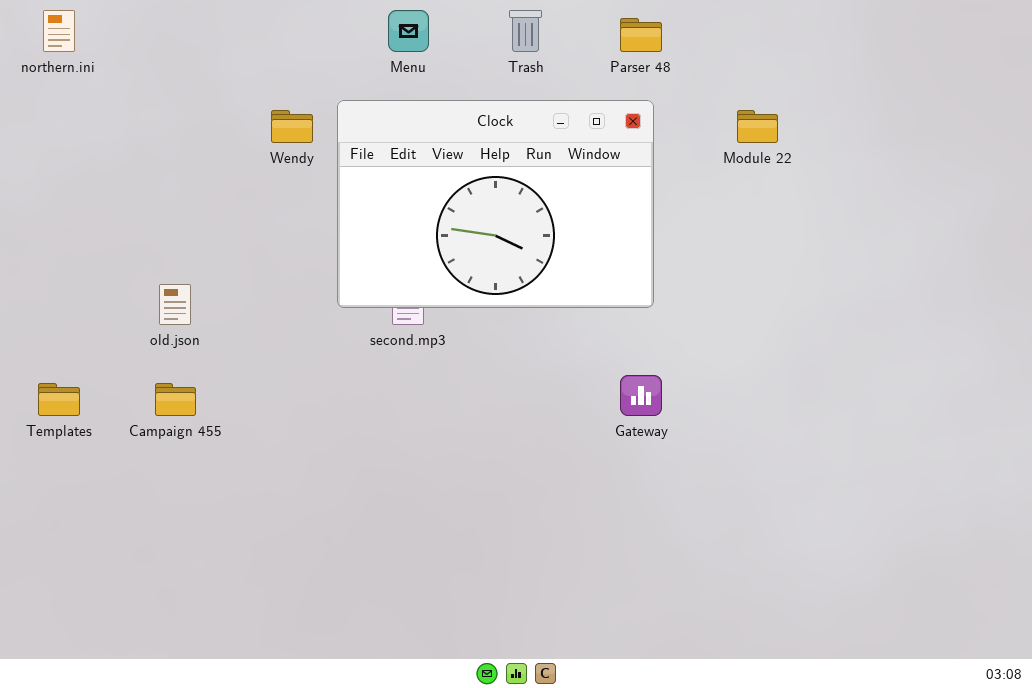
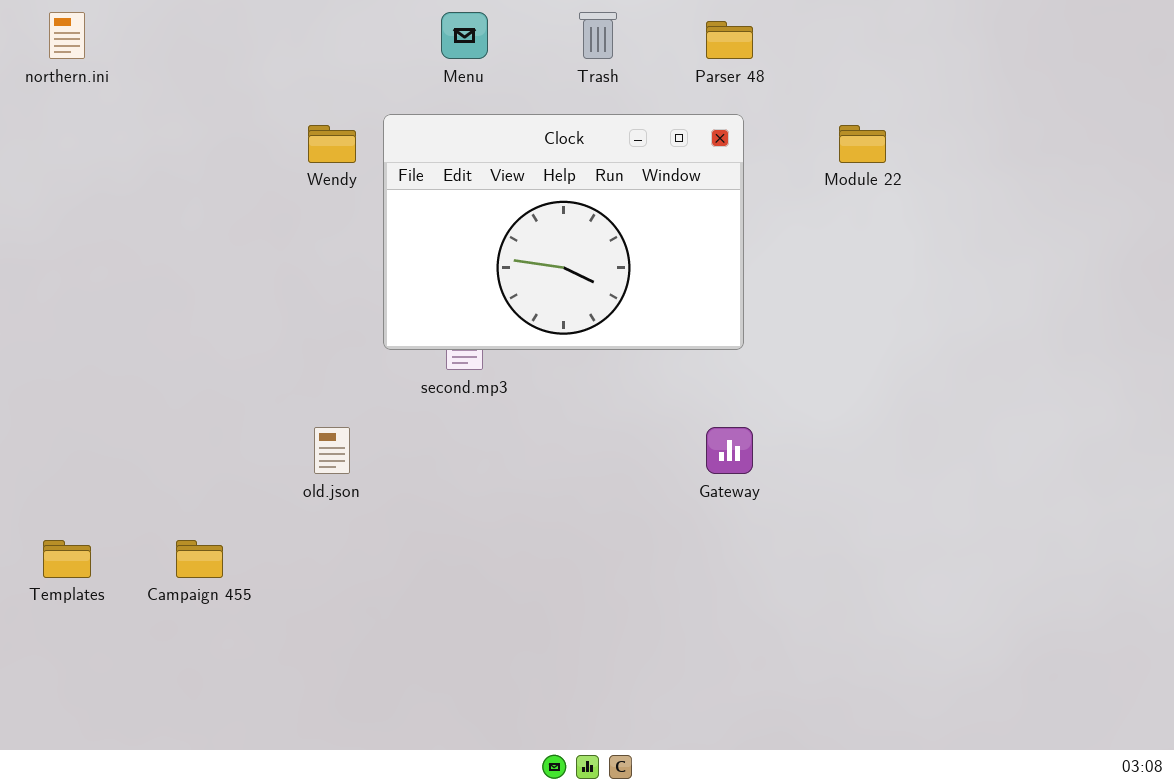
old.json: [159,284,191,325] -> [314,427,350,474], moved
Templates: [38,383,80,416] -> [43,540,91,578], moved
Campaign 455: [155,383,196,416] -> [176,540,223,578], moved

